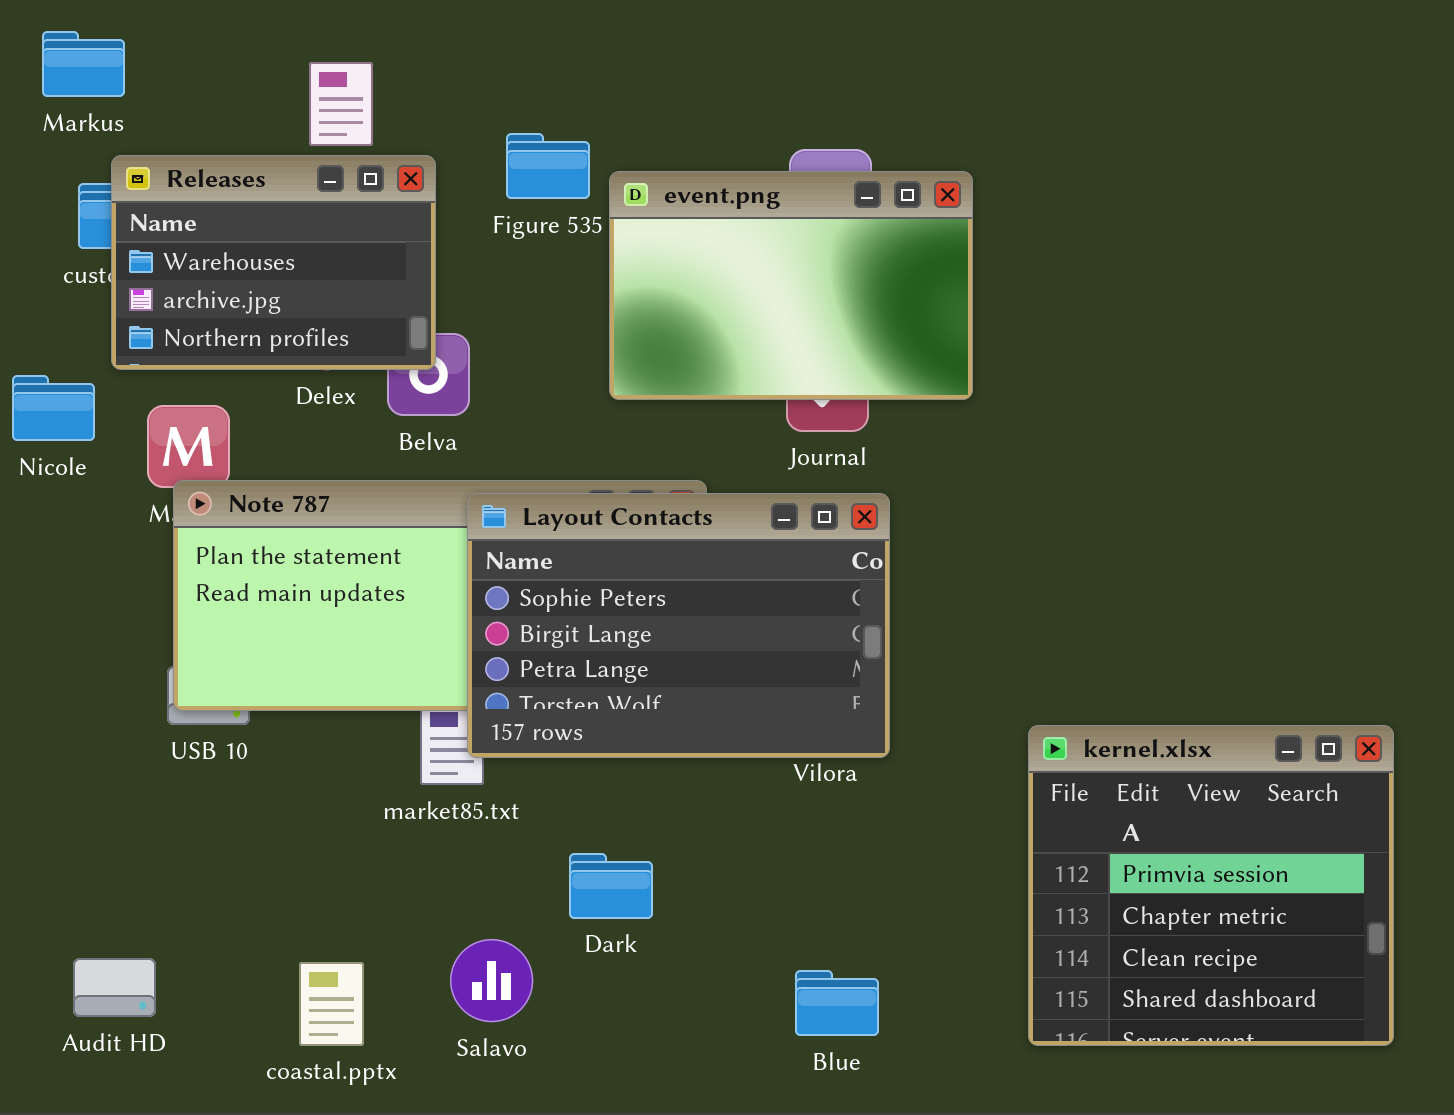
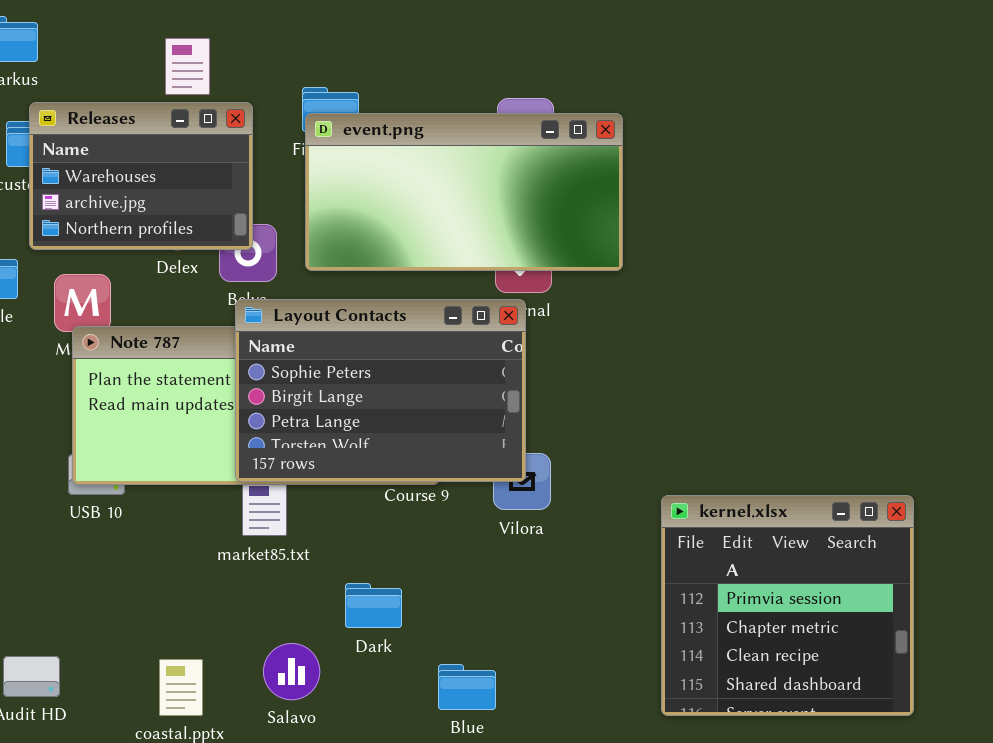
event.png: [609,171,973,400] -> [305,113,623,271], resized
Layout Contacts: [467,493,890,758] -> [235,299,526,482], moved
Blue: [795,970,879,1036] -> [438,664,496,710], moved

